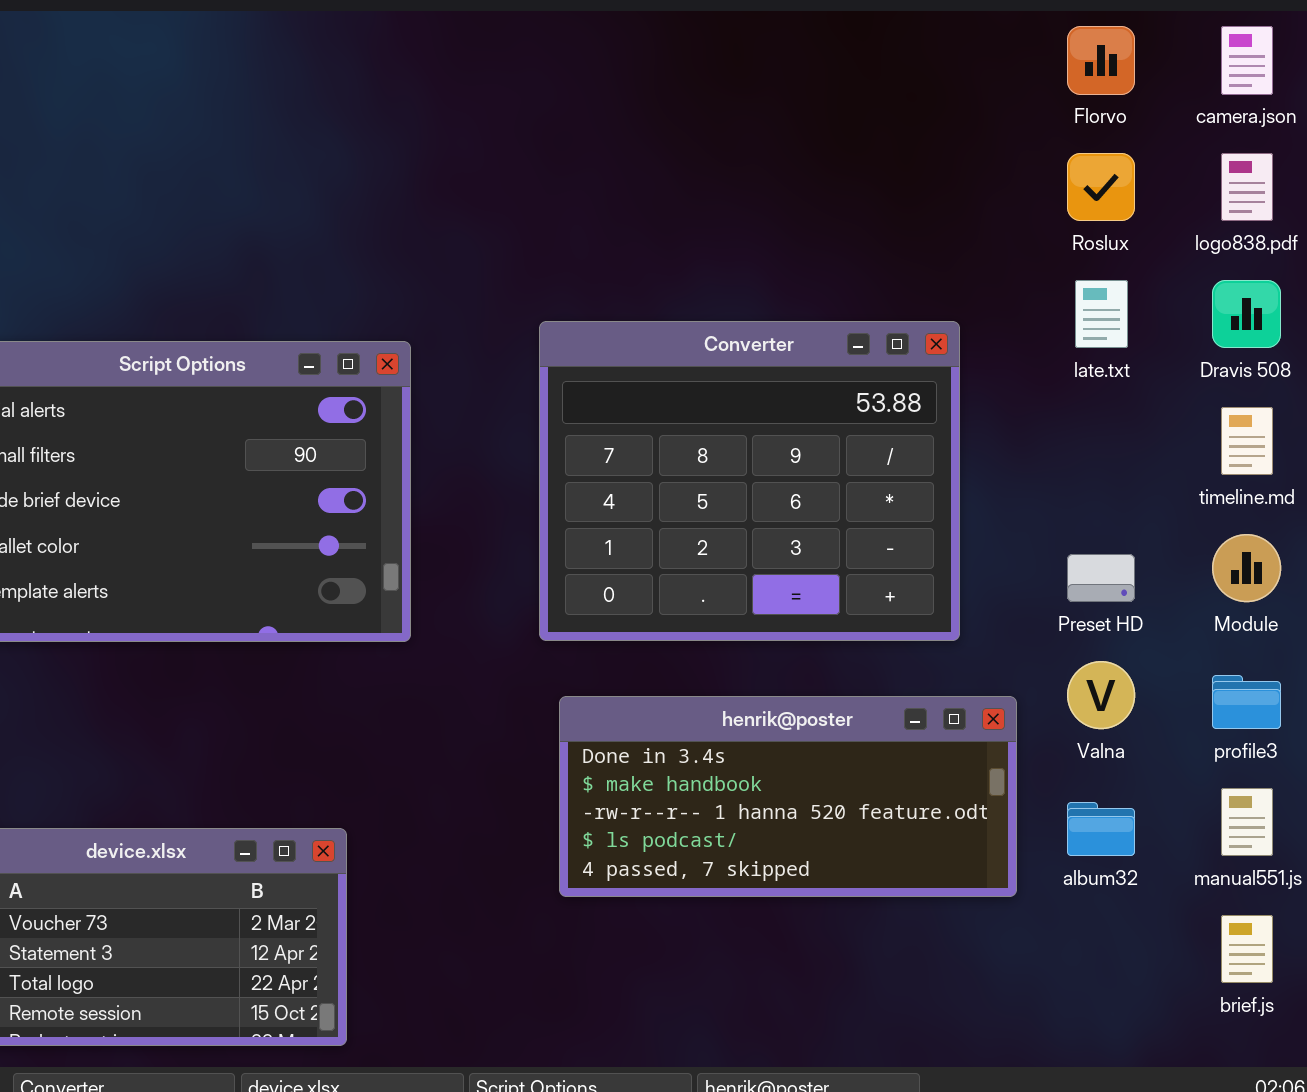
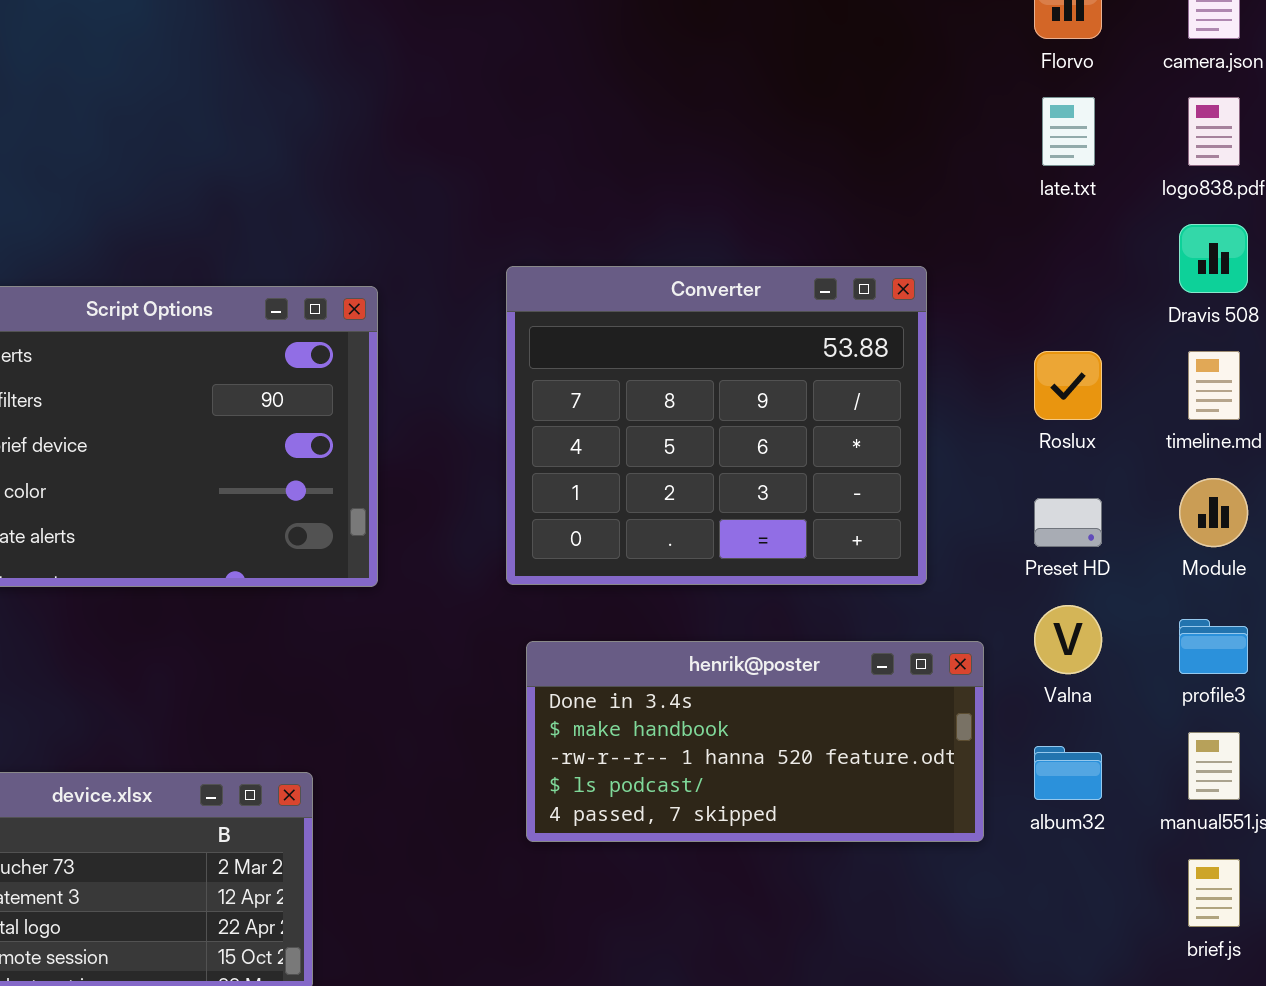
Roslux: [1067,153,1135,221] -> [1034,351,1102,420], moved
late.txt: [1075,280,1128,348] -> [1042,97,1095,166], moved

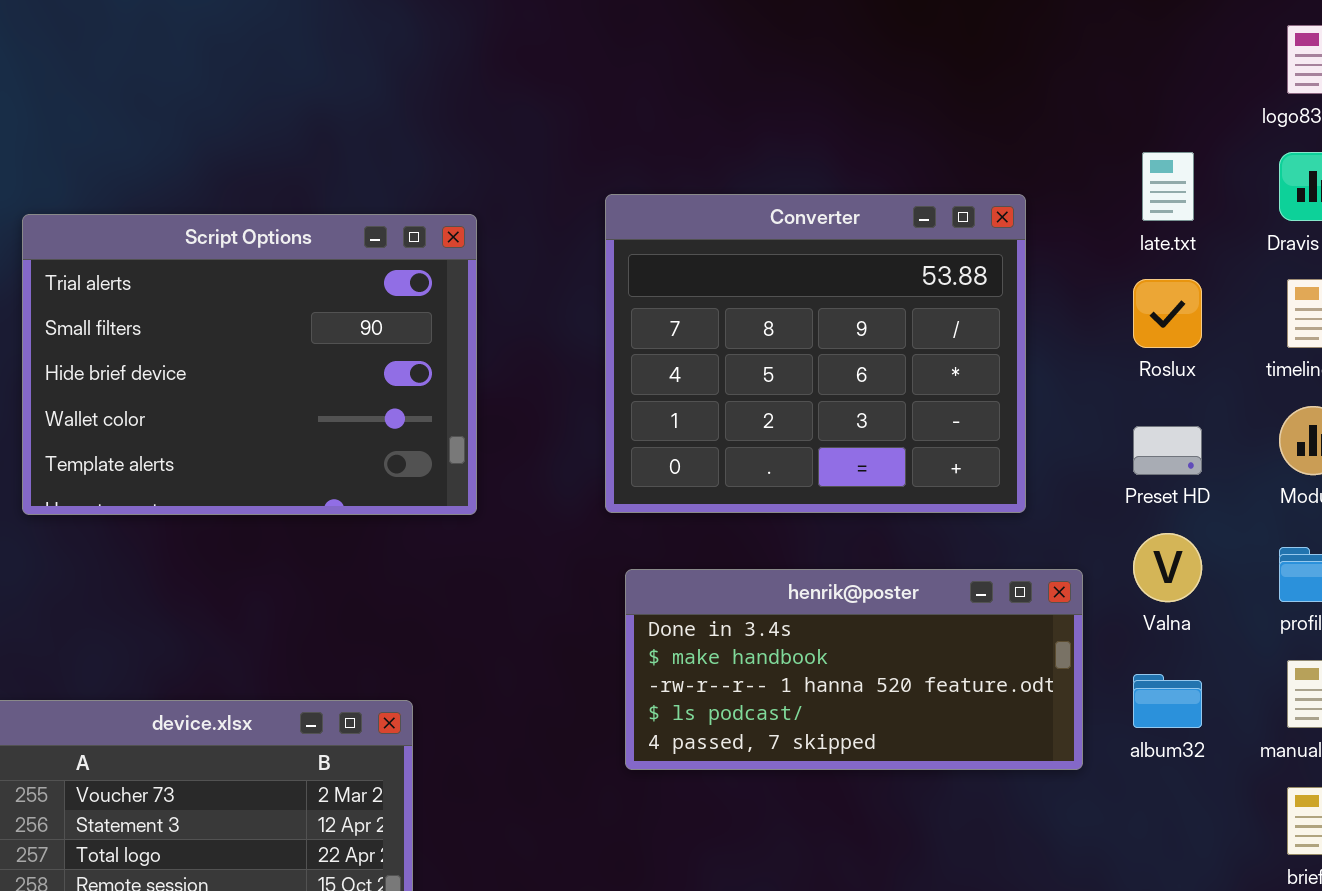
late.txt: [1042,97,1095,166] -> [1142,152,1194,221], moved

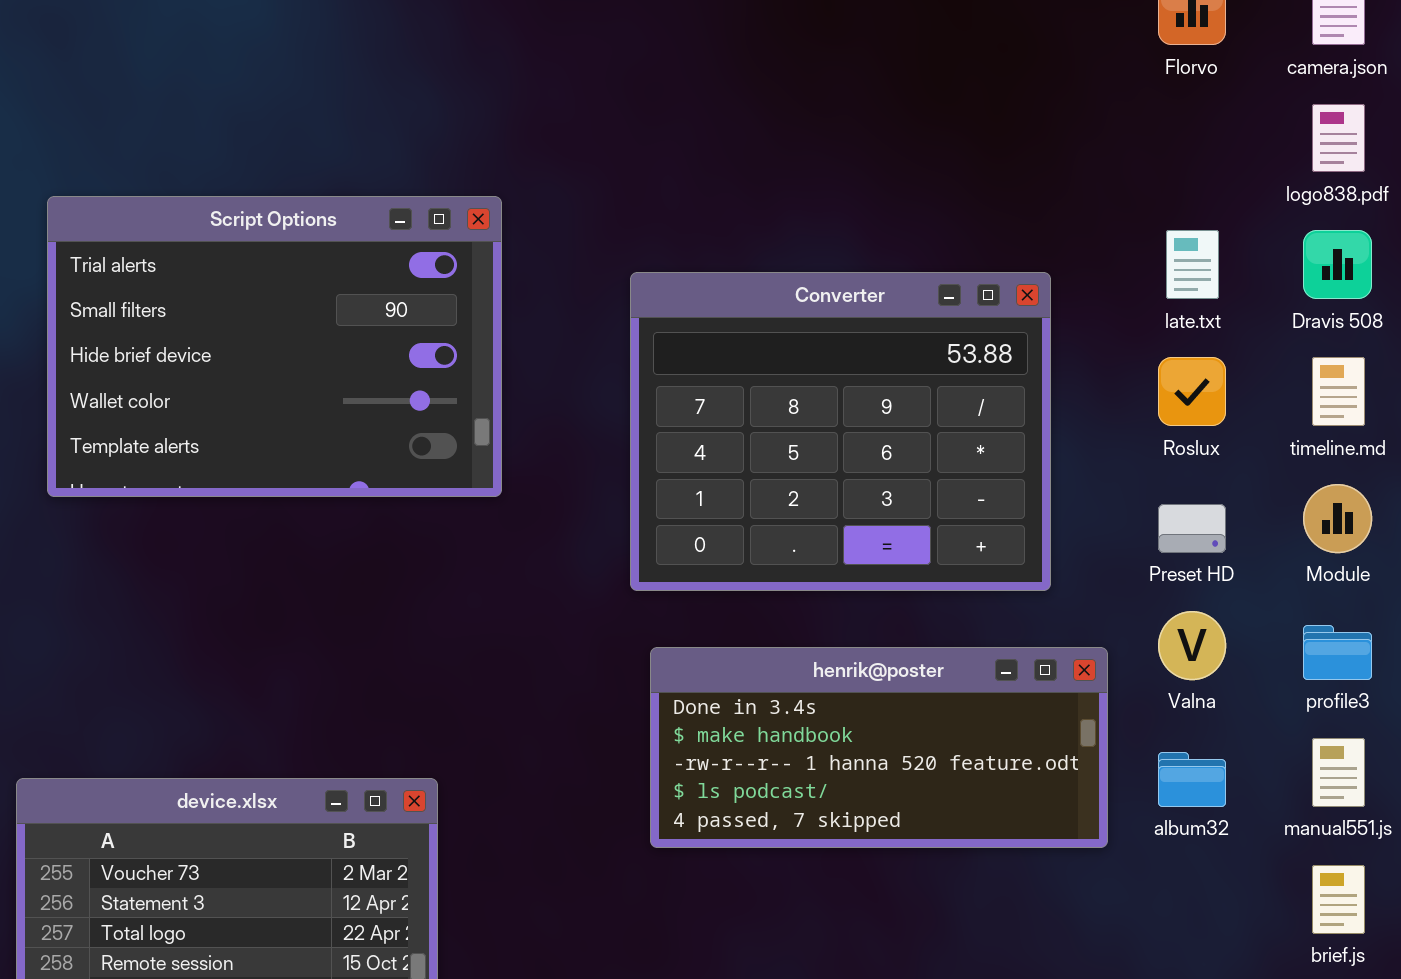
Script Options: [22,214,477,515] -> [47,196,502,497], moved

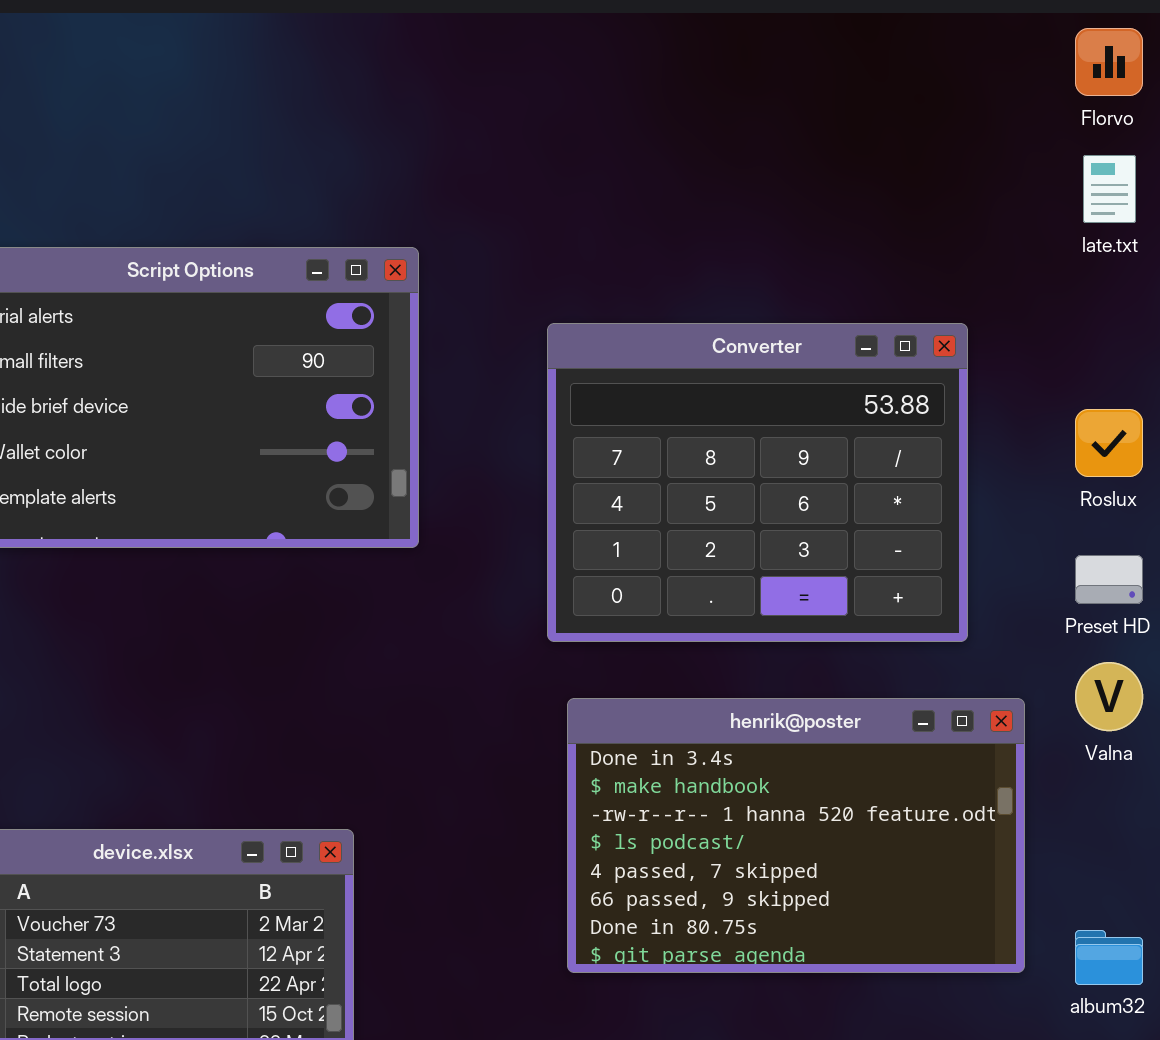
late.txt: [1166,230,1219,299] -> [1083,155,1136,223], moved
henrik@poster: [650,647,1108,848] -> [567,698,1025,973], resized
album32: [1158,752,1226,807] -> [1075,930,1143,985], moved

